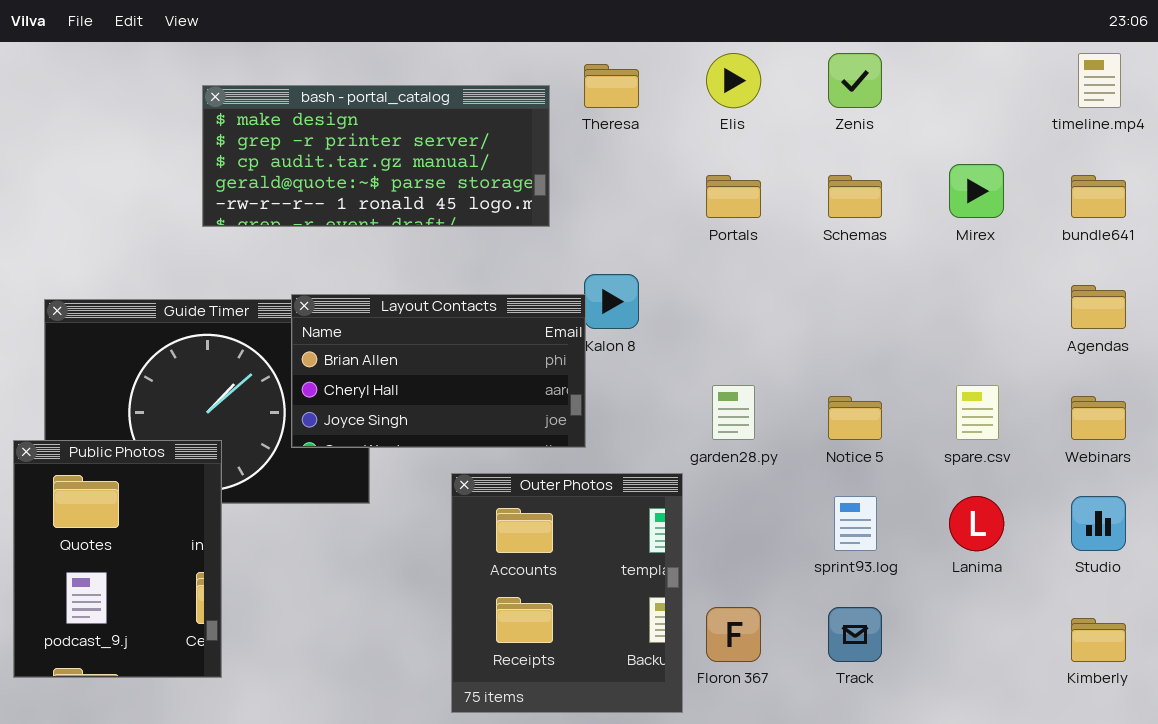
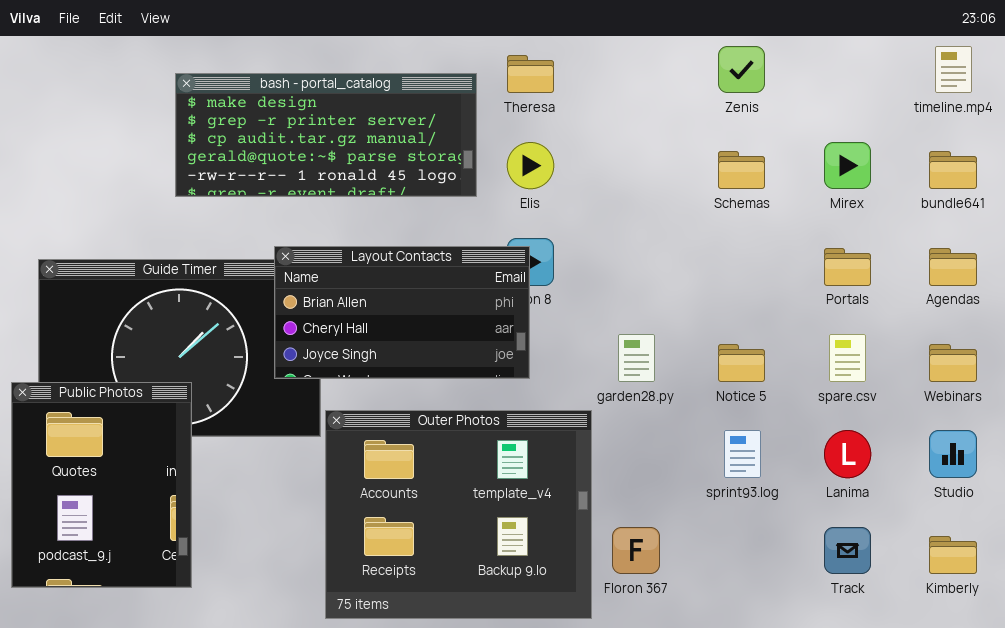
Elis: [706,53,761,108] -> [507,142,554,189], moved
Portals: [706,175,761,218] -> [824,248,871,286], moved
Layout Contacts: [291,294,586,448] -> [274,246,530,379], moved
Outer Photos: [451,473,683,713] -> [325,410,592,619], resized
Track: [828,607,882,662] -> [824,527,871,574], moved

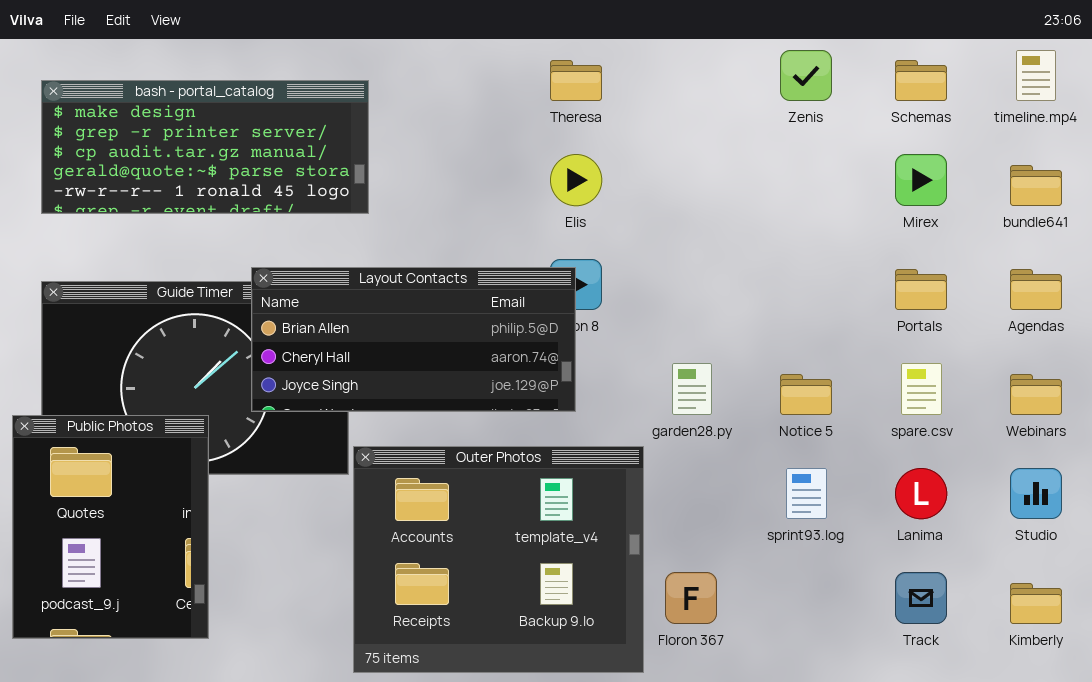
bash - portal_catalog: [175,73,477,197] -> [41,80,369,214], moved
Schemas: [718,151,765,189] -> [895,60,947,101], moved
Layout Contacts: [274,246,530,379] -> [251,267,576,412], resized

